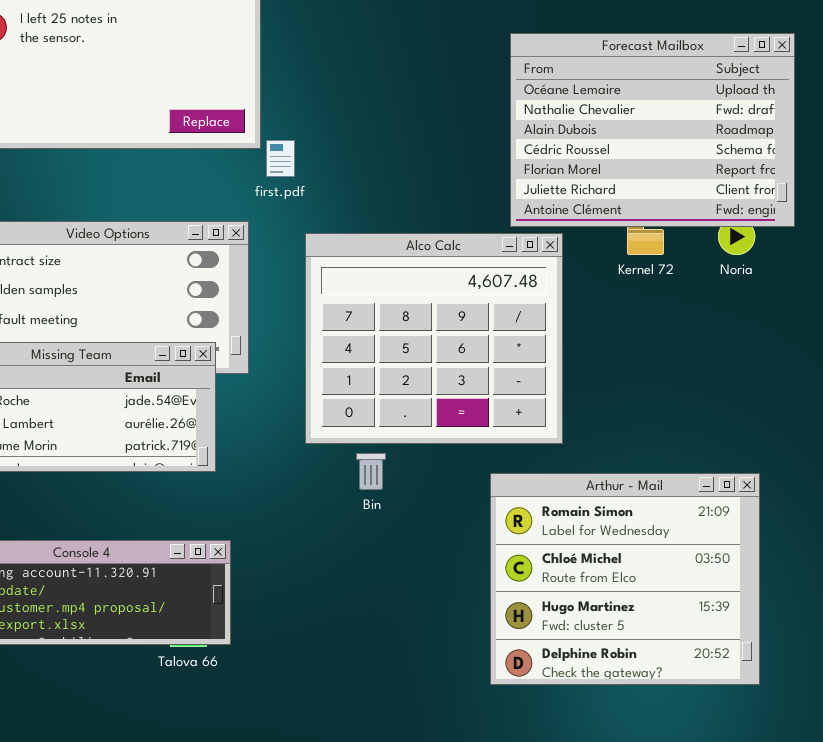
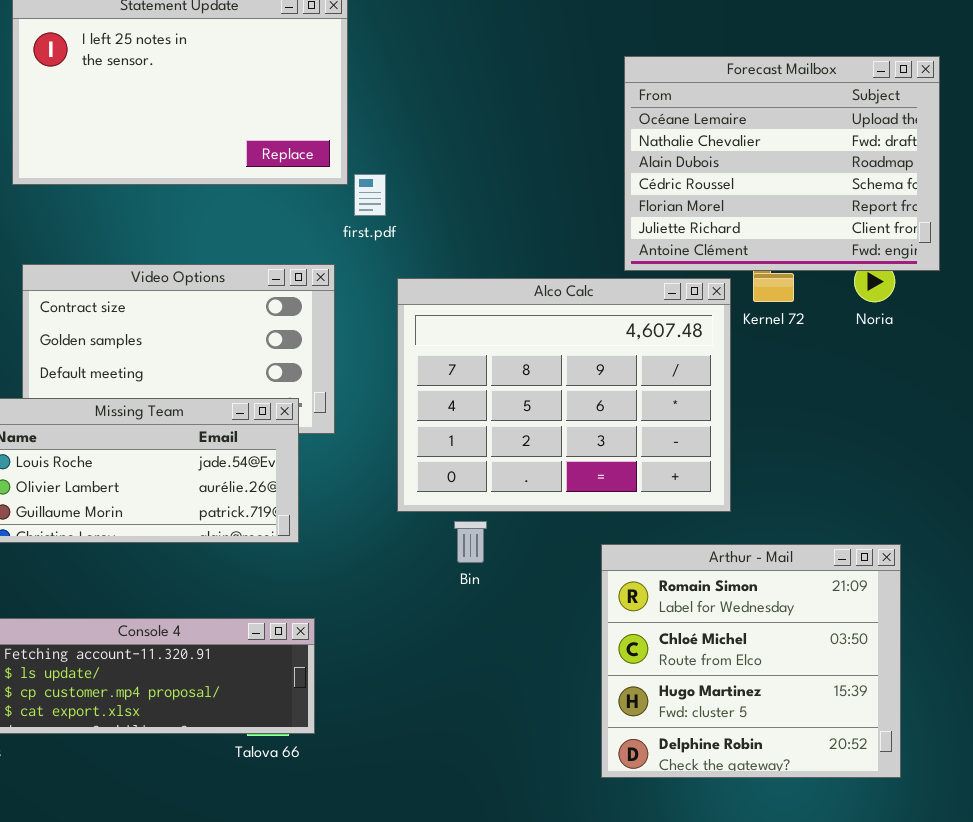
Alco Calc: [305,233,563,444] -> [397,278,731,512], resized

